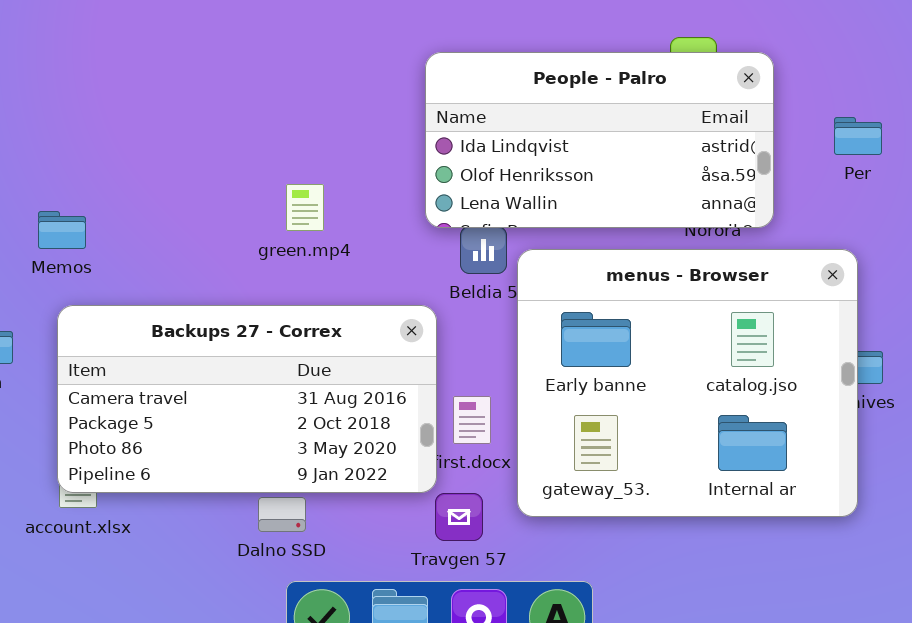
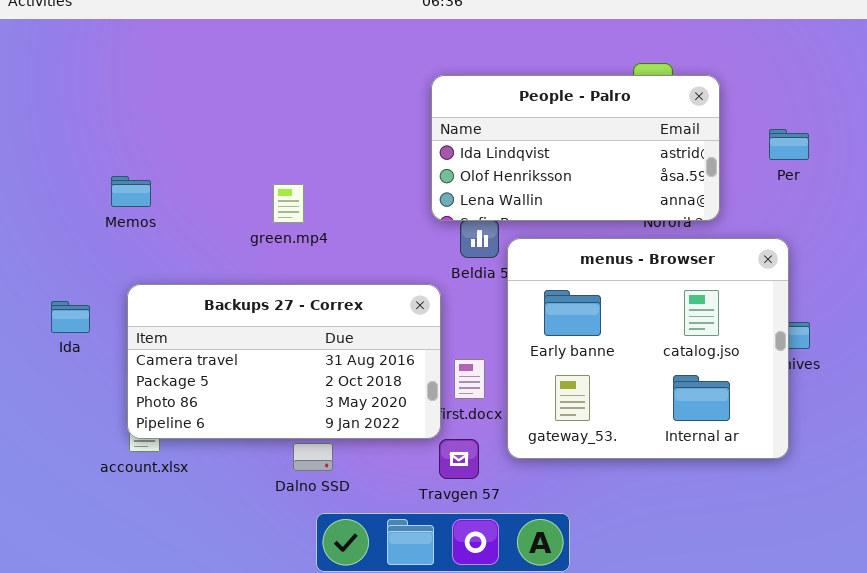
green.mp4: [286,184,324,231] -> [273,184,304,223], moved
Memos: [38,211,86,249] -> [111,176,151,207], moved

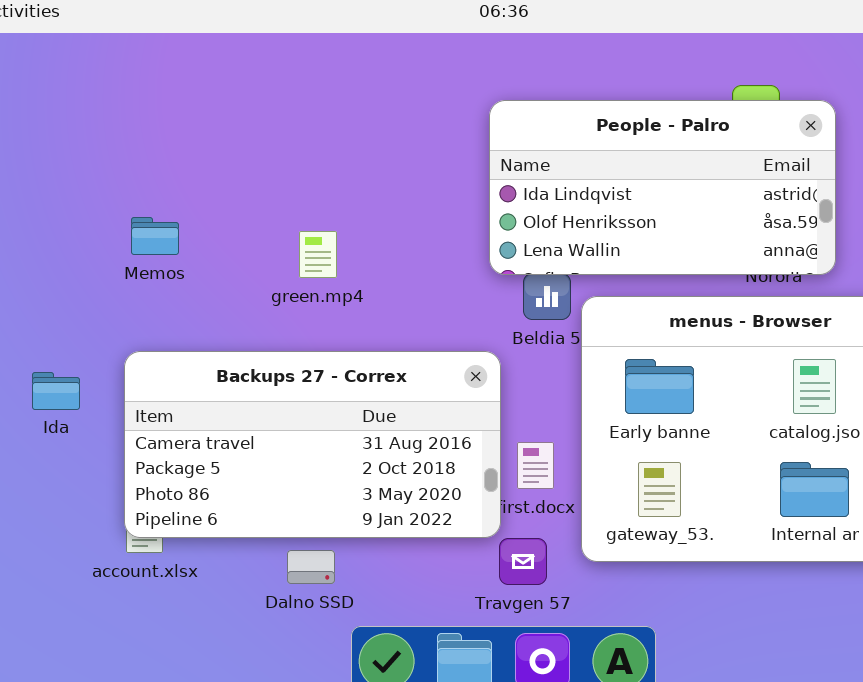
Memos: [111,176,151,207] -> [131,217,179,255], moved
Dalno SSD: [293,443,333,471] -> [287,550,335,584], moved

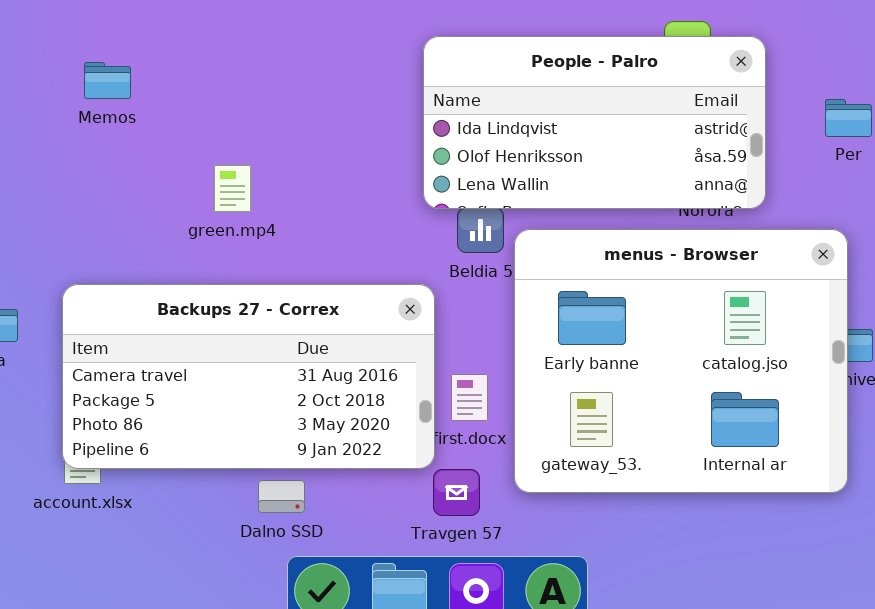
Memos: [131,217,179,255] -> [84,62,131,99], moved
green.mp4: [299,231,337,278] -> [214,165,251,212], moved
Dalno SSD: [287,550,335,584] -> [258,480,305,513], moved

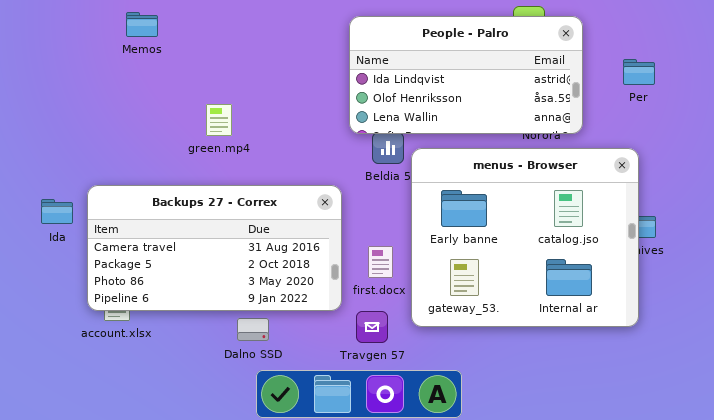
Memos: [84,62,131,99] -> [126,12,158,37], moved
Backups 27 - Correx: [62,284,435,469] -> [87,185,342,311], moved

